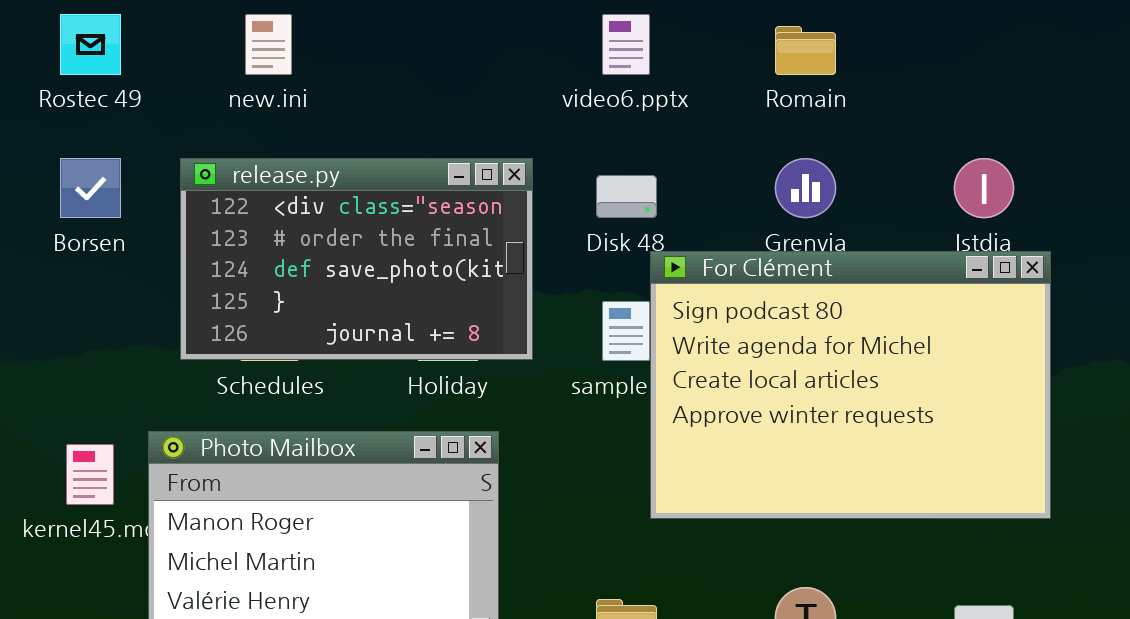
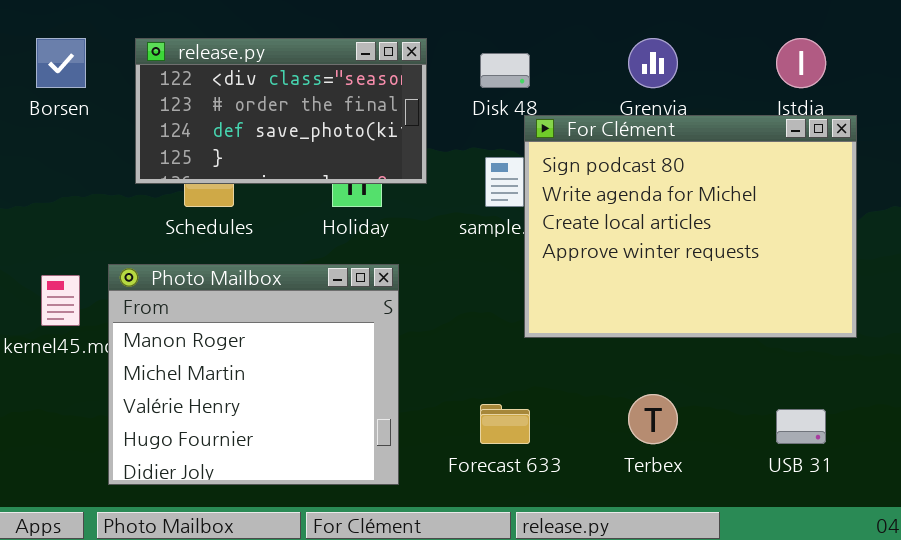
release.py: [180,158,533,360] -> [135,38,427,184], resized

